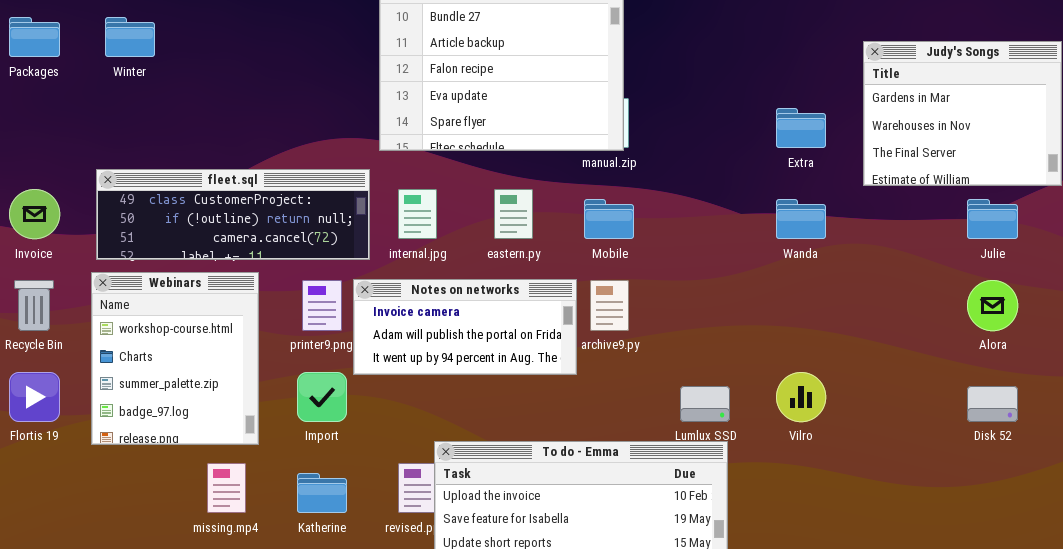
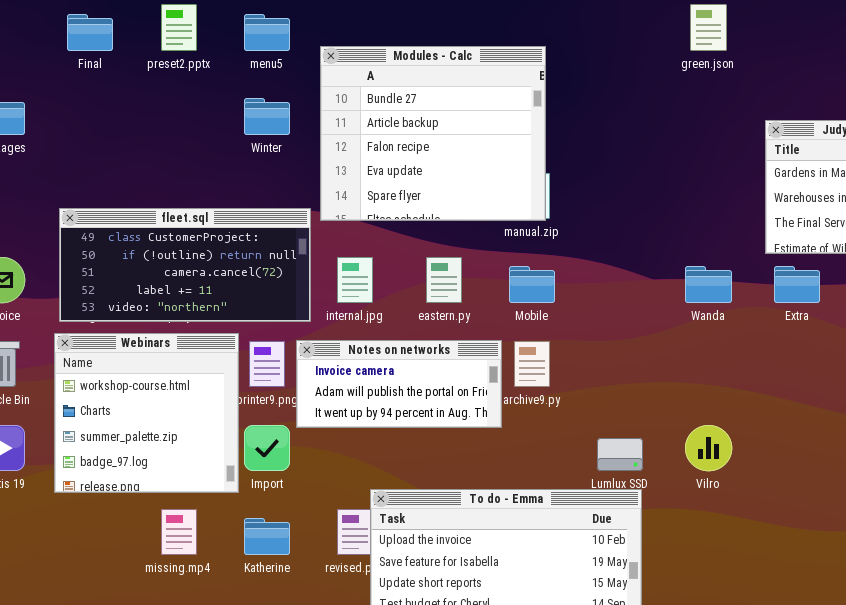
Winter: [105,17,155,57] -> [244,98,290,135], moved
Extra: [776,108,826,148] -> [774,266,820,303], moved
fleet.sql: [96,169,370,260] -> [59,208,311,322], resized
Webinars: [91,272,259,445] -> [54,333,239,493], resized

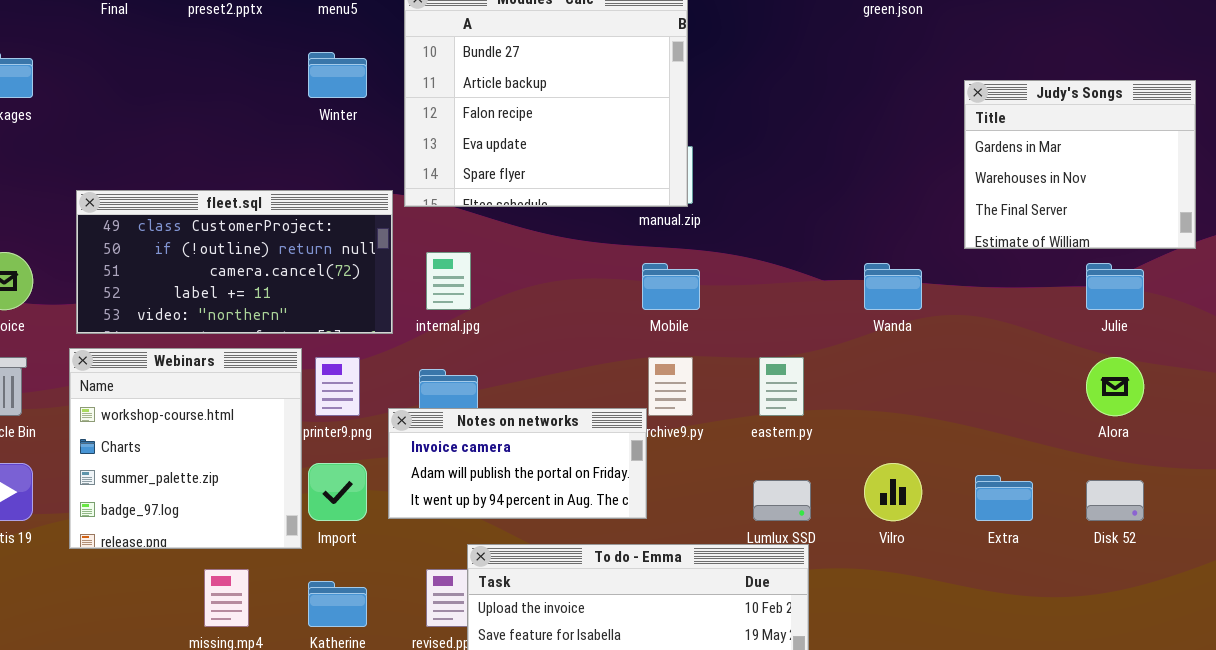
eastern.py: [426,257,462,303] -> [759,357,804,416], moved
Extra: [774,266,820,303] -> [975,475,1033,521], moved
Notes on networks: [296,340,502,428] -> [388,408,647,519], moved

